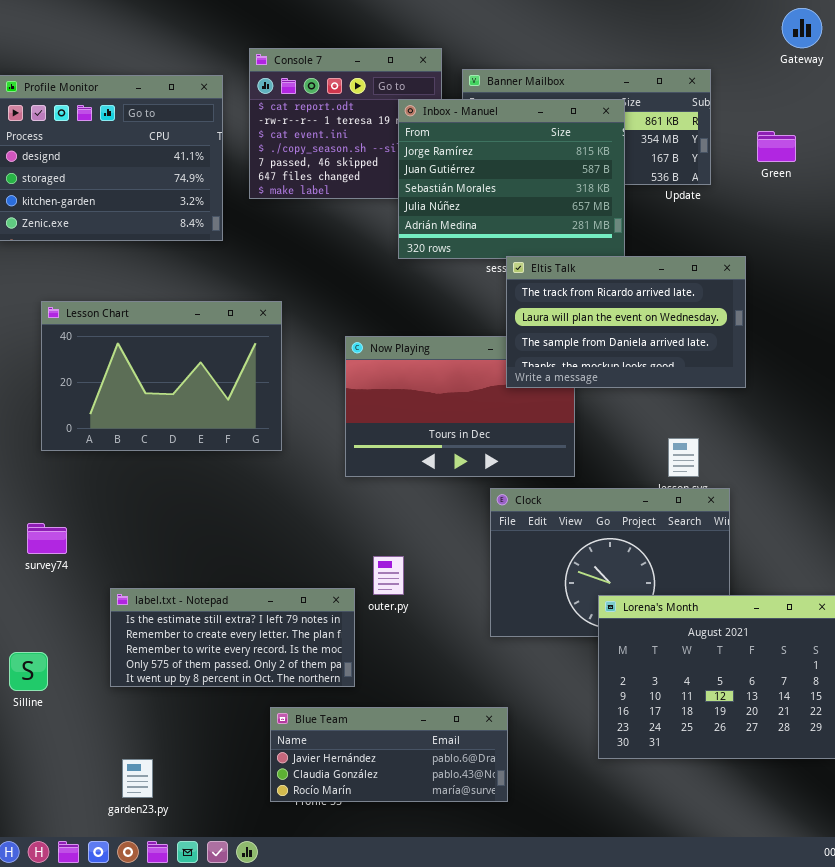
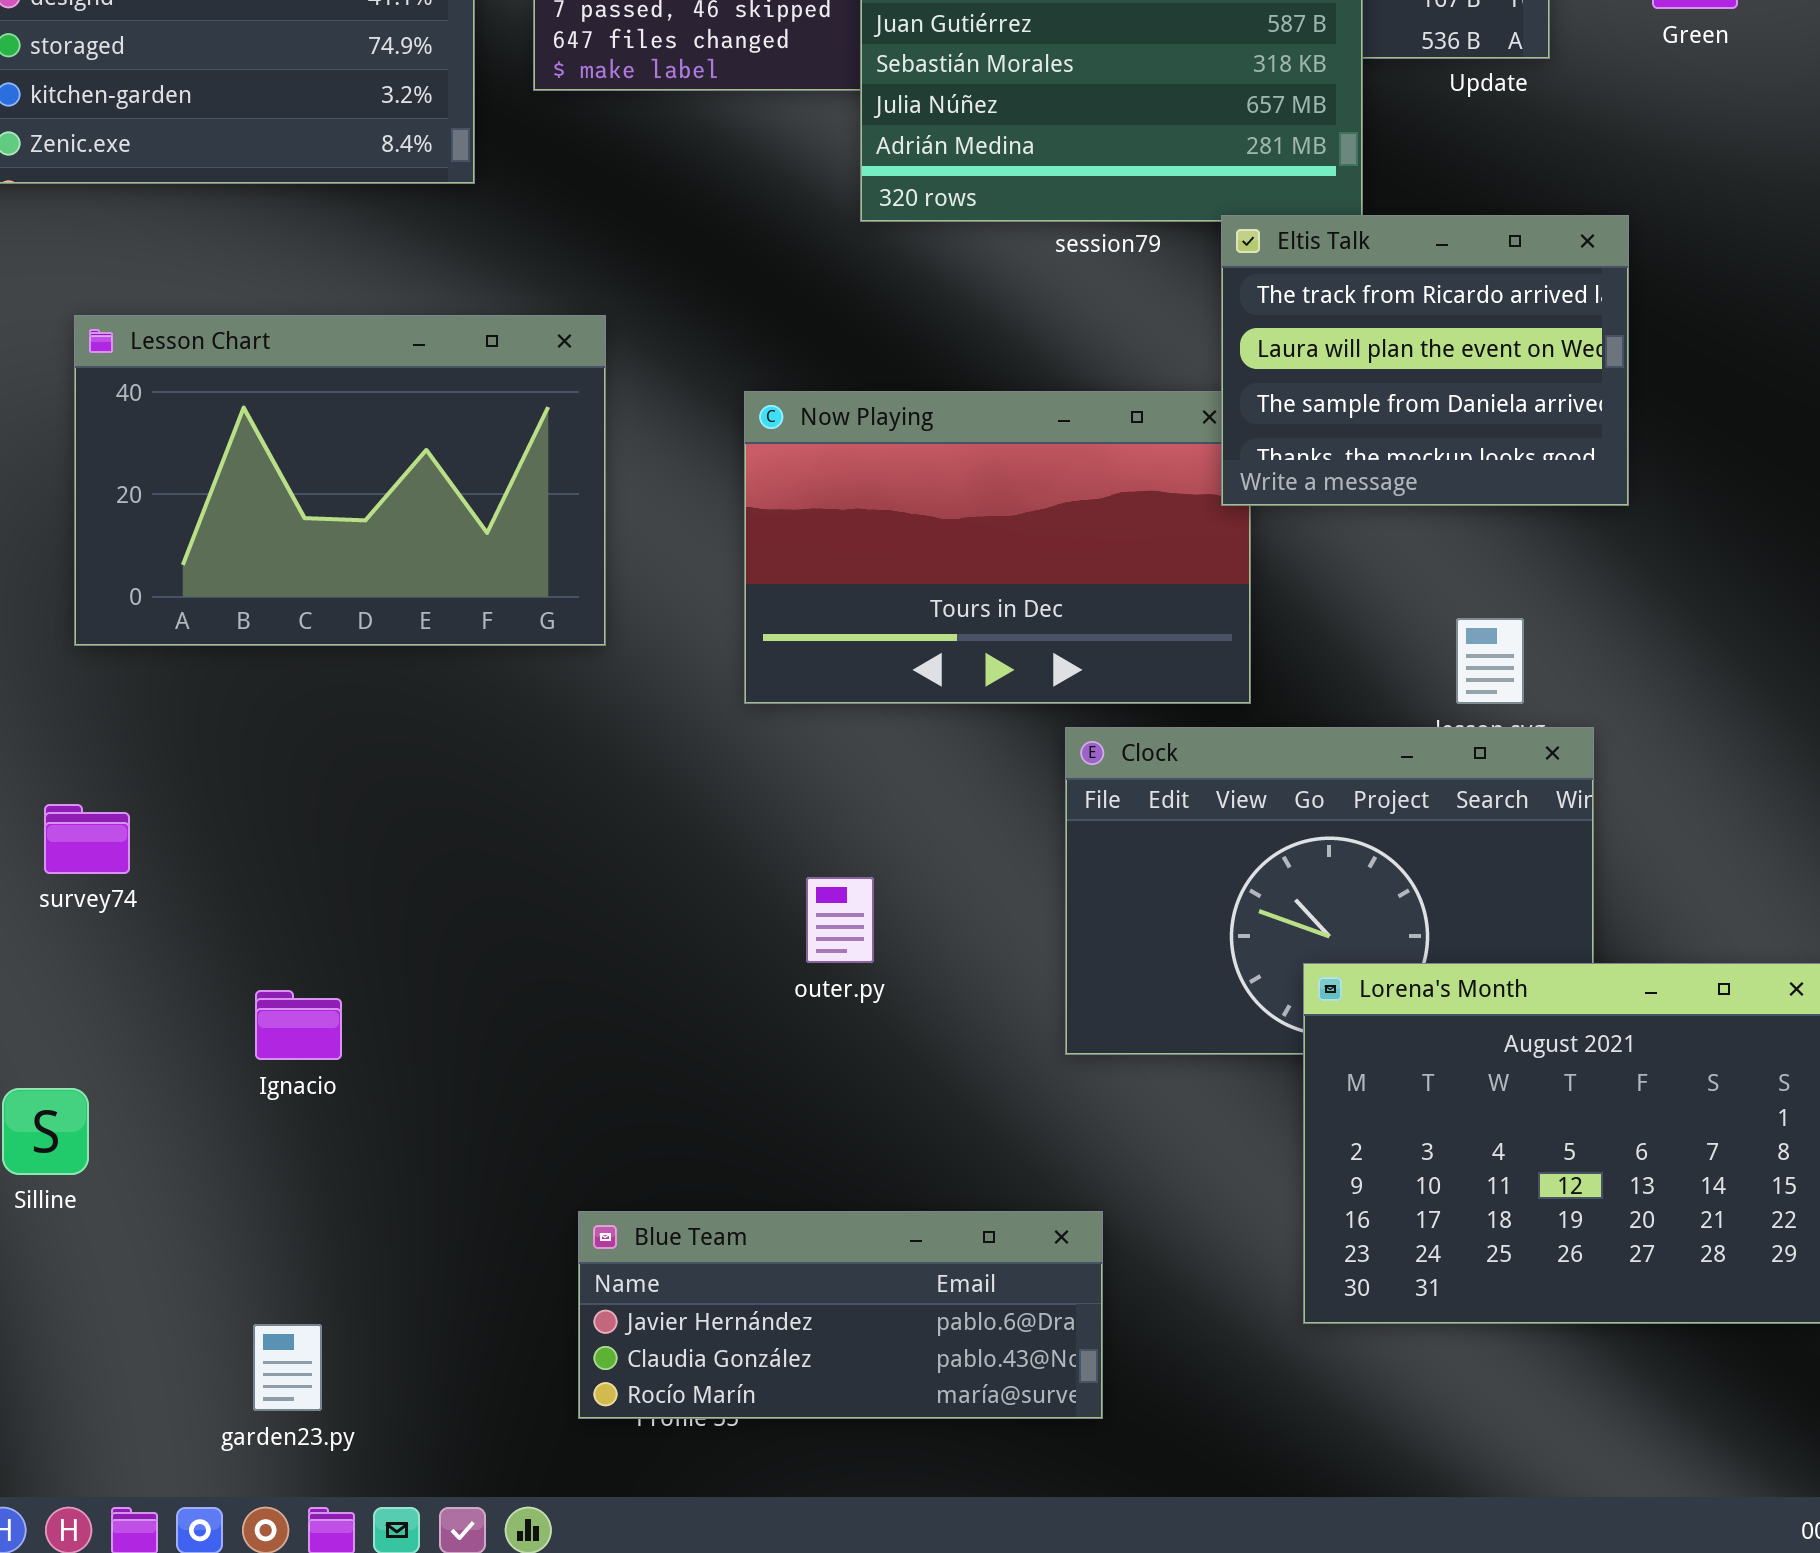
Eltis Talk: [506,256,746,388] -> [1221,215,1629,506], resized
label.txt - Notepad: [110,588,355,687] -> none, closed

